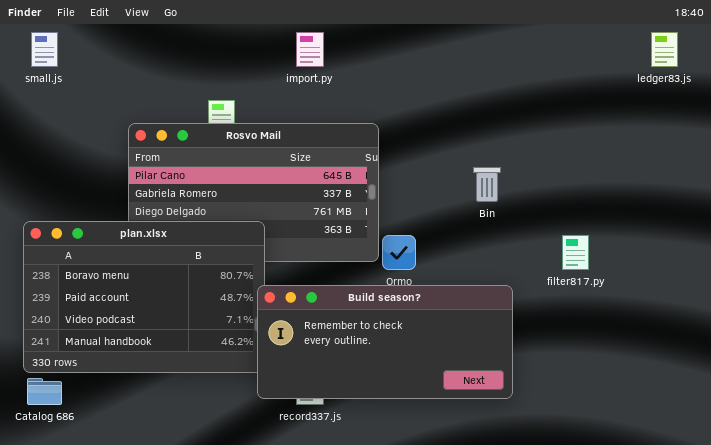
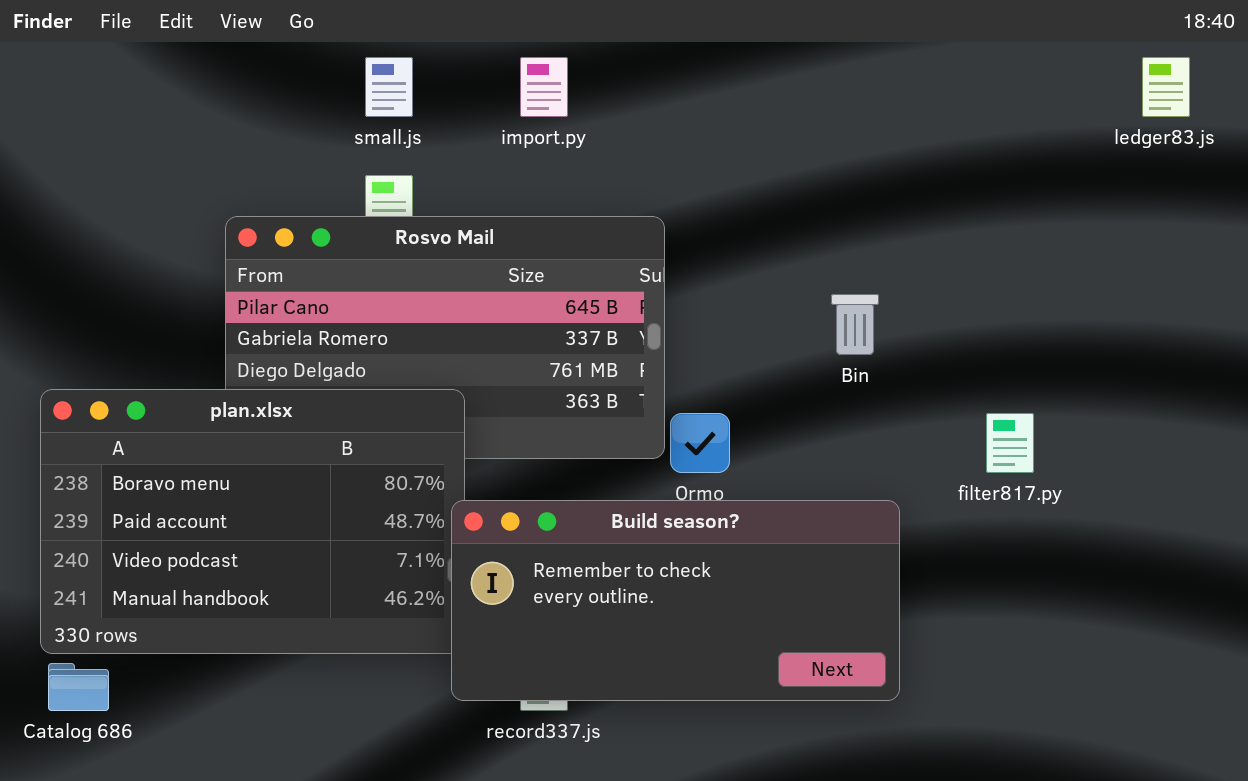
small.js: [31,32,58,67] -> [365,57,413,117], moved

